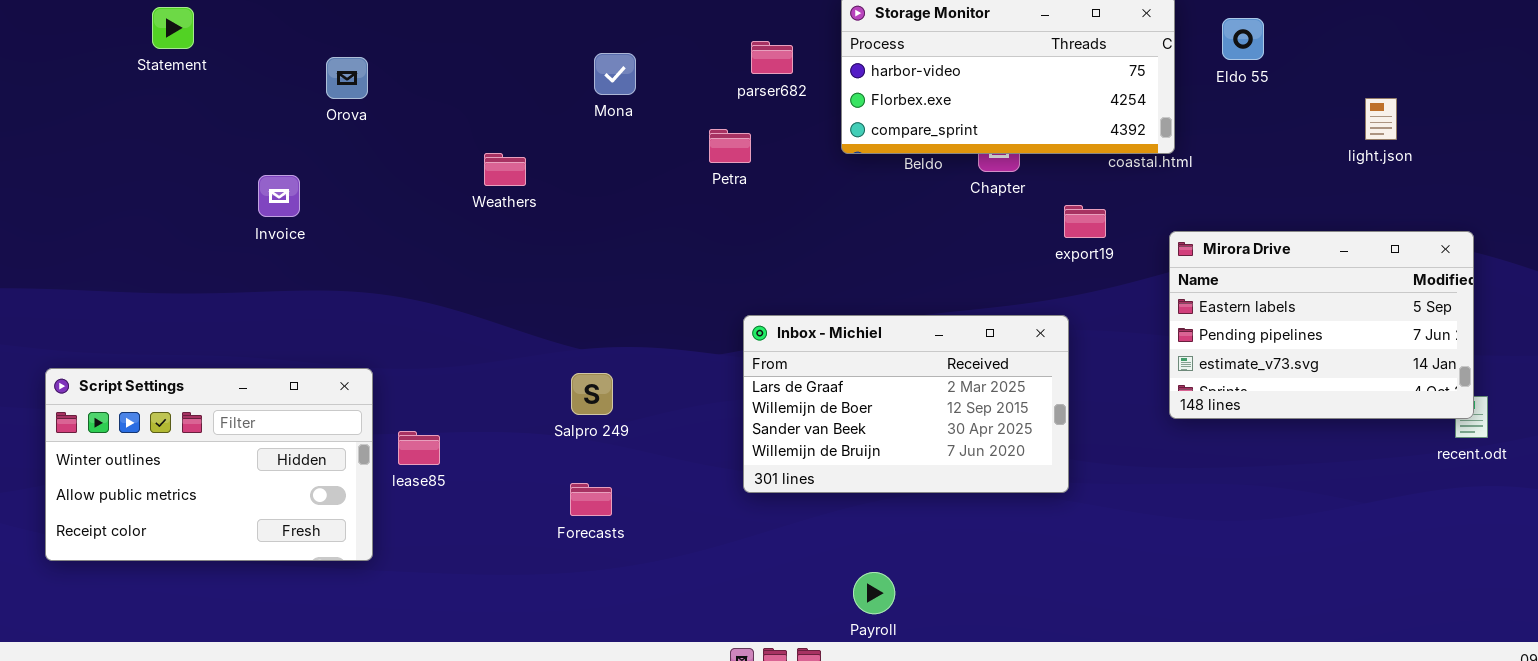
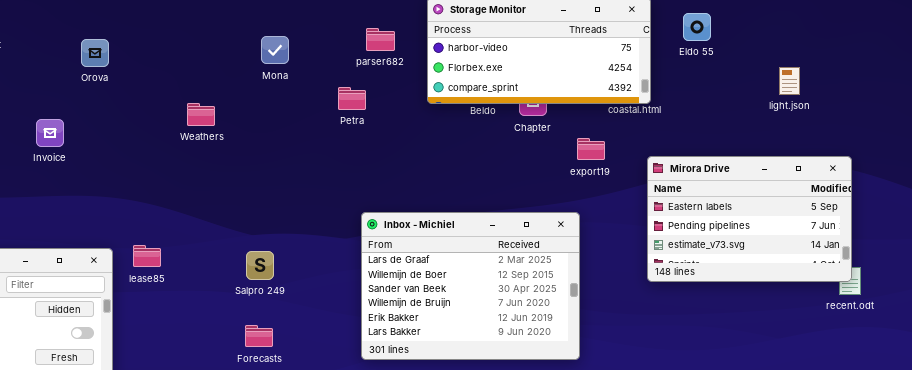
Inbox - Michiel: [743,315,1069,493] -> [361,212,580,360], resized
lease85: [398,431,440,465] -> [133,245,161,267], moved

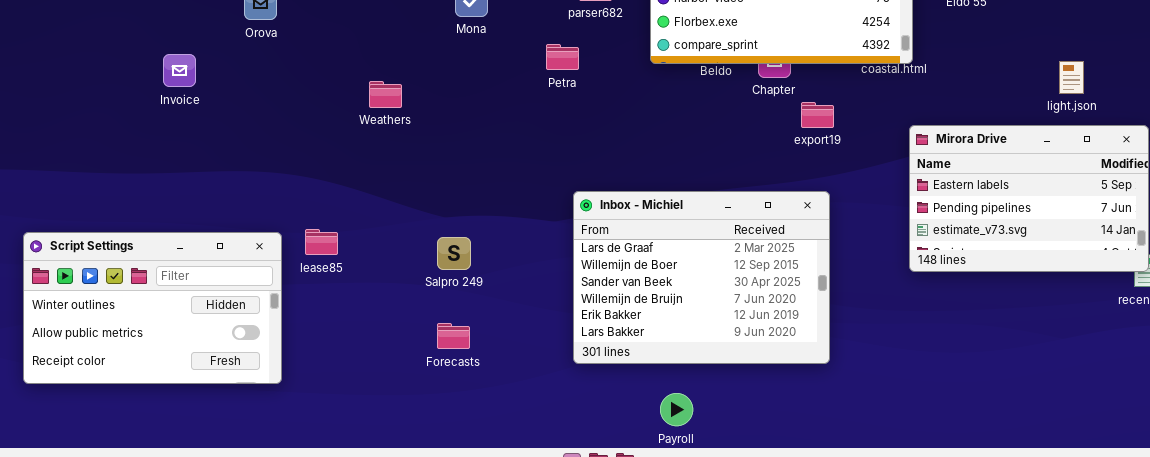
light.json: [779,67,800,95] -> [1059,61,1084,94], moved
Weathers: [187,103,215,126] -> [369,81,402,108], moved
Invoice: [36,119,64,147] -> [163,54,196,87], moved
export19: [577,138,605,160] -> [801,102,834,128], moved

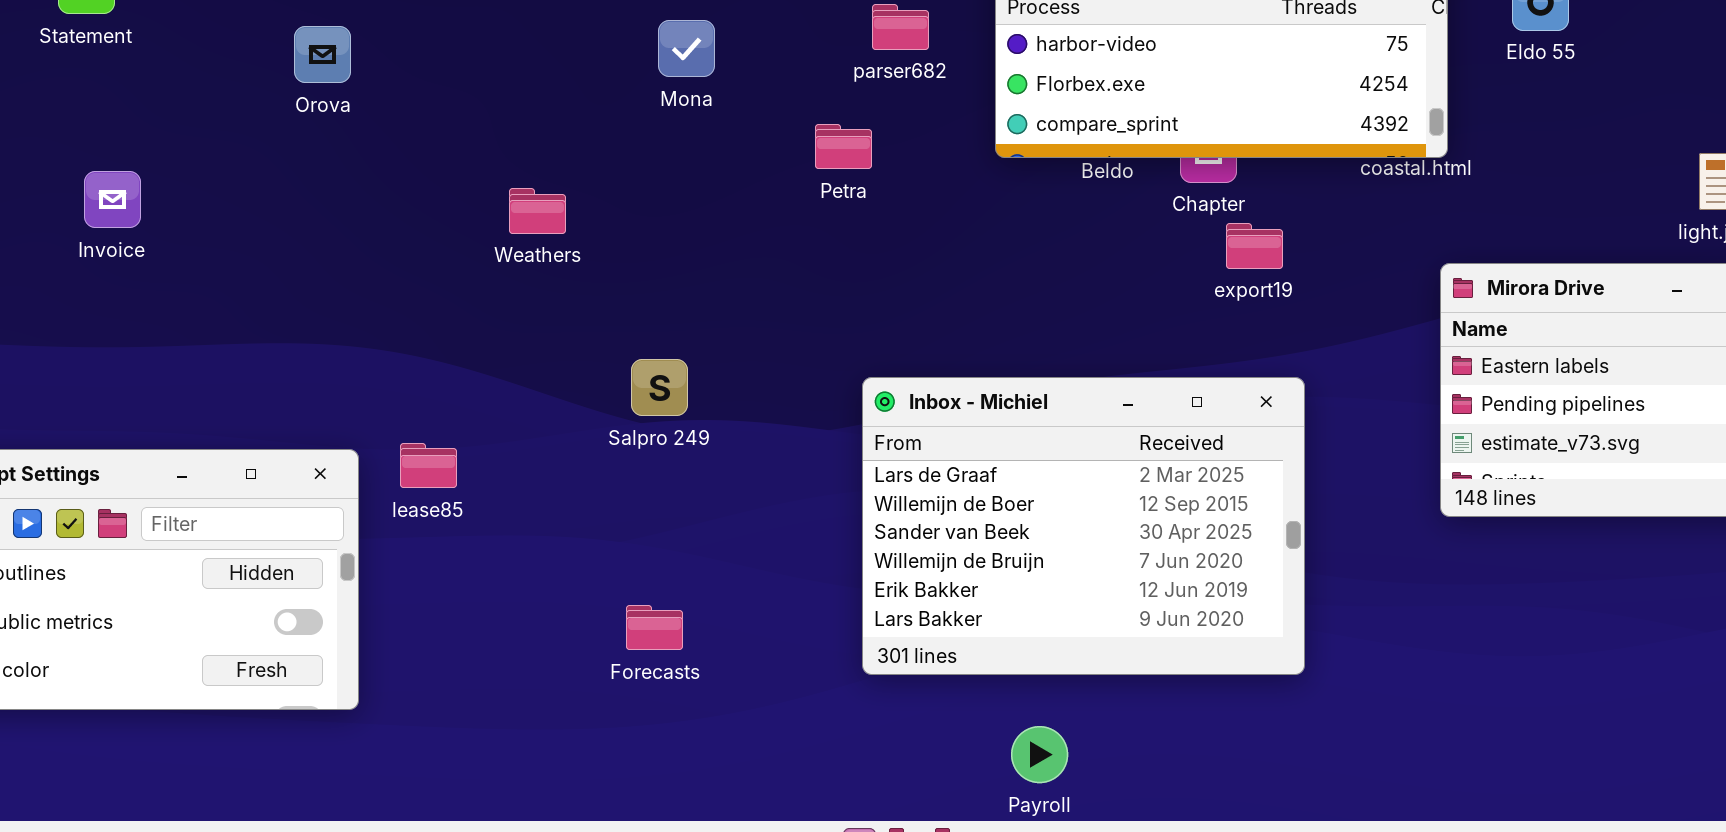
Invoice: [163,54,196,87] -> [84,171,141,228], moved
export19: [801,102,834,128] -> [1226,223,1283,269], moved
Salpro 249: [437,237,471,270] -> [631,359,688,416], moved

